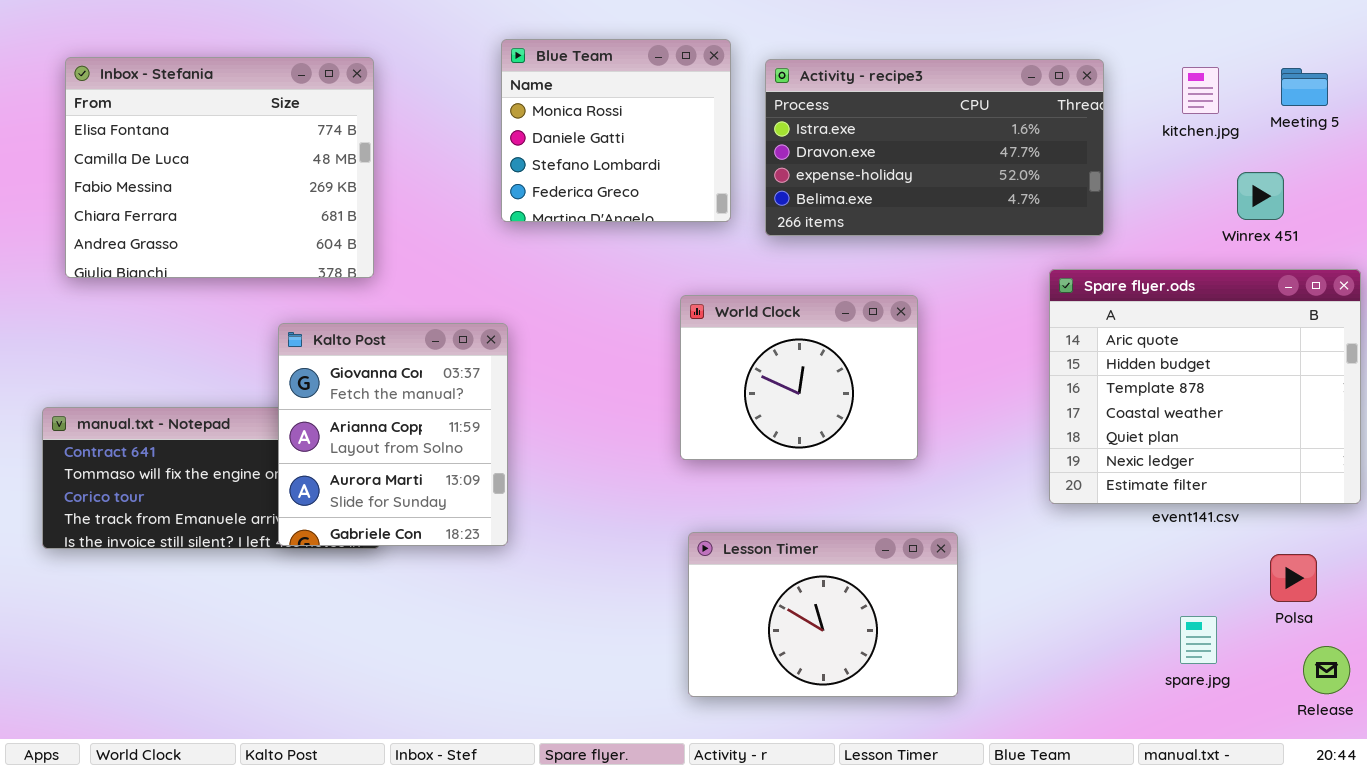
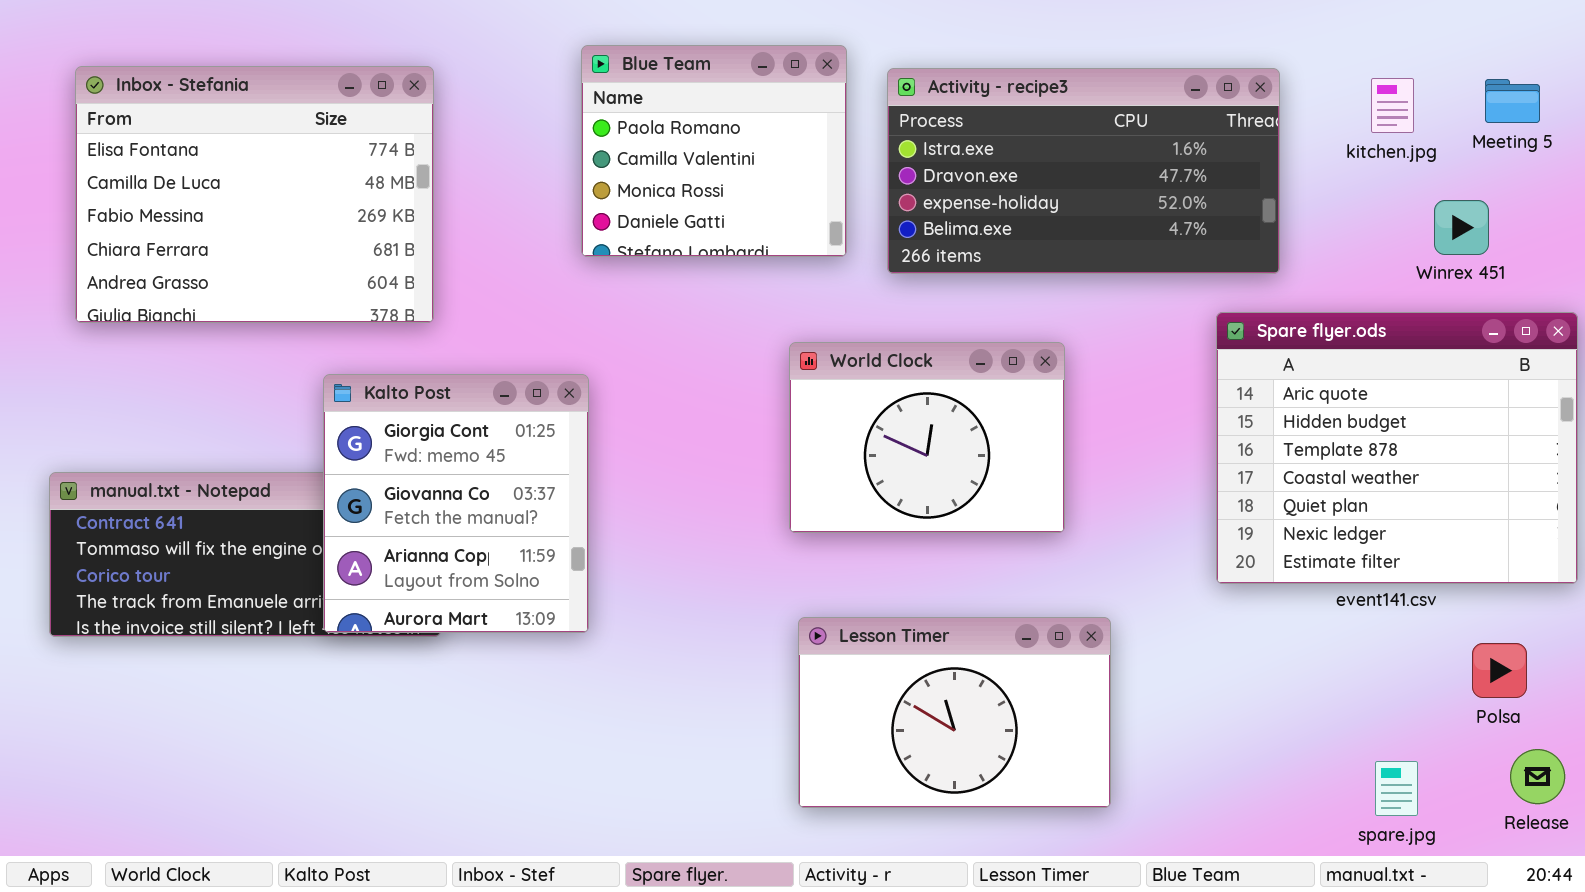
Blue Team: [501,39,731,222] -> [581,45,847,257], scrolled up 2 rows
Kalto Post: [278,323,508,546] -> [323,374,589,633], scrolled up 1 row
spare.jpg: [1180,616,1217,664] -> [1375,761,1418,816], moved

